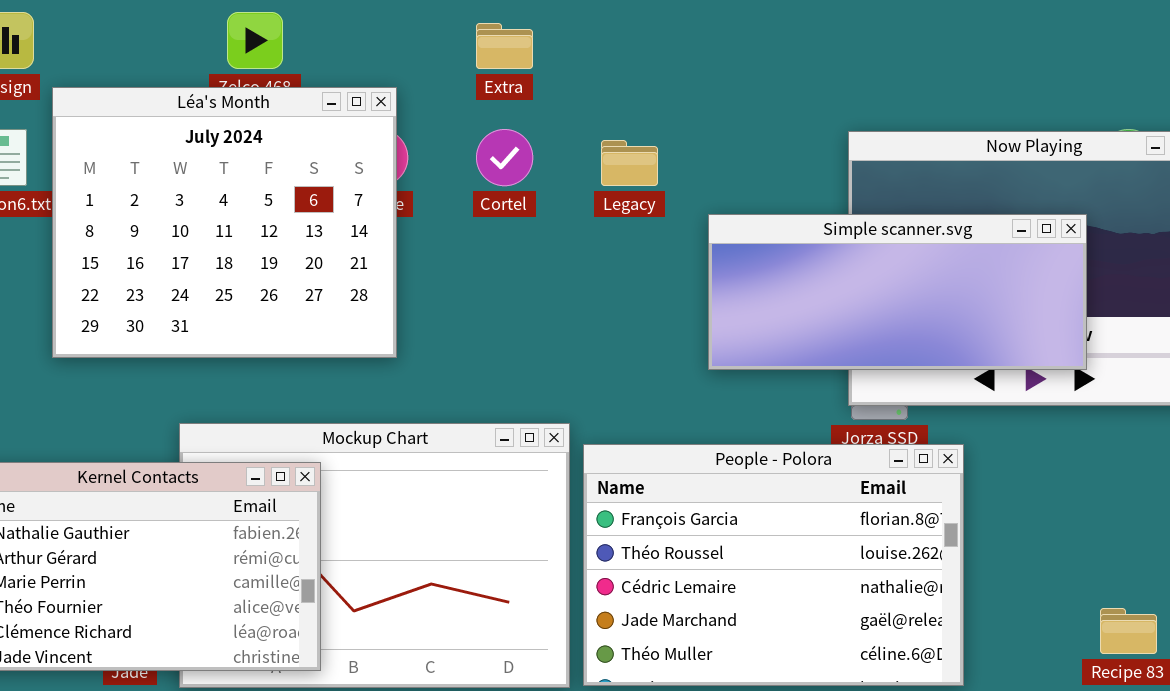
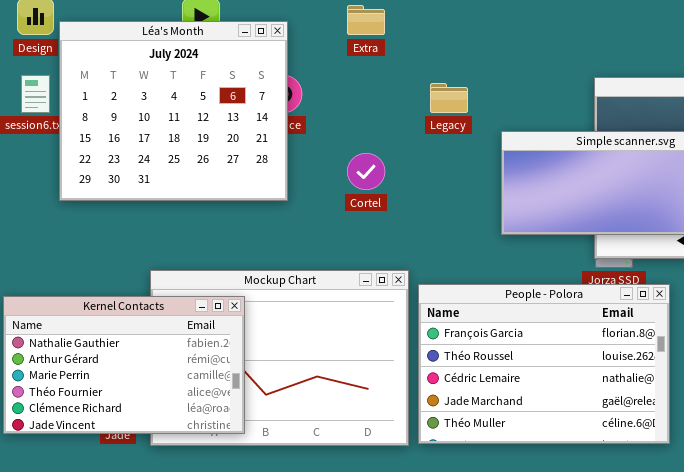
Léa's Month: [52,87,397,358] -> [59,21,288,201], moved
Cortel: [476,129,533,186] -> [347,153,385,190], moved

